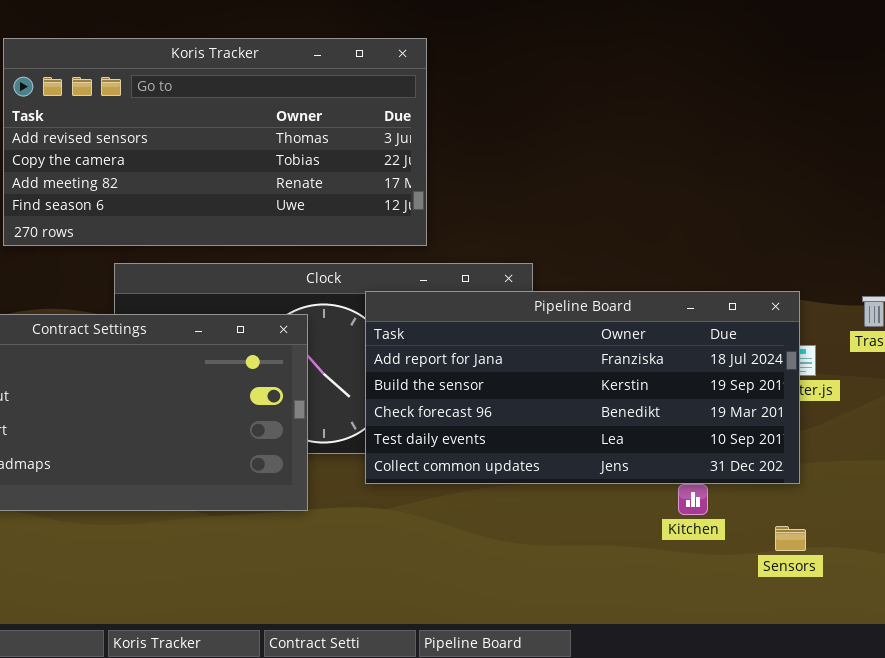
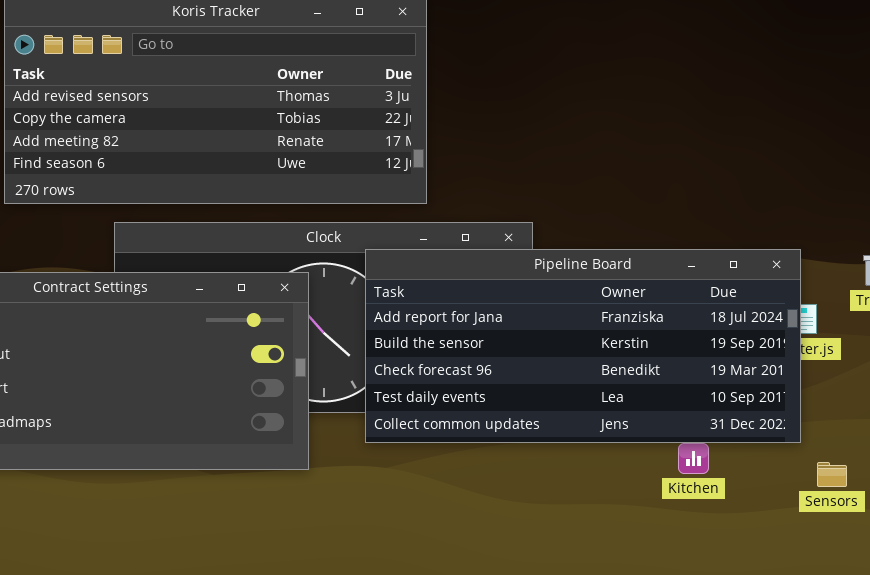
Sensors: [775,526,806,551] -> [817,462,847,487], moved

